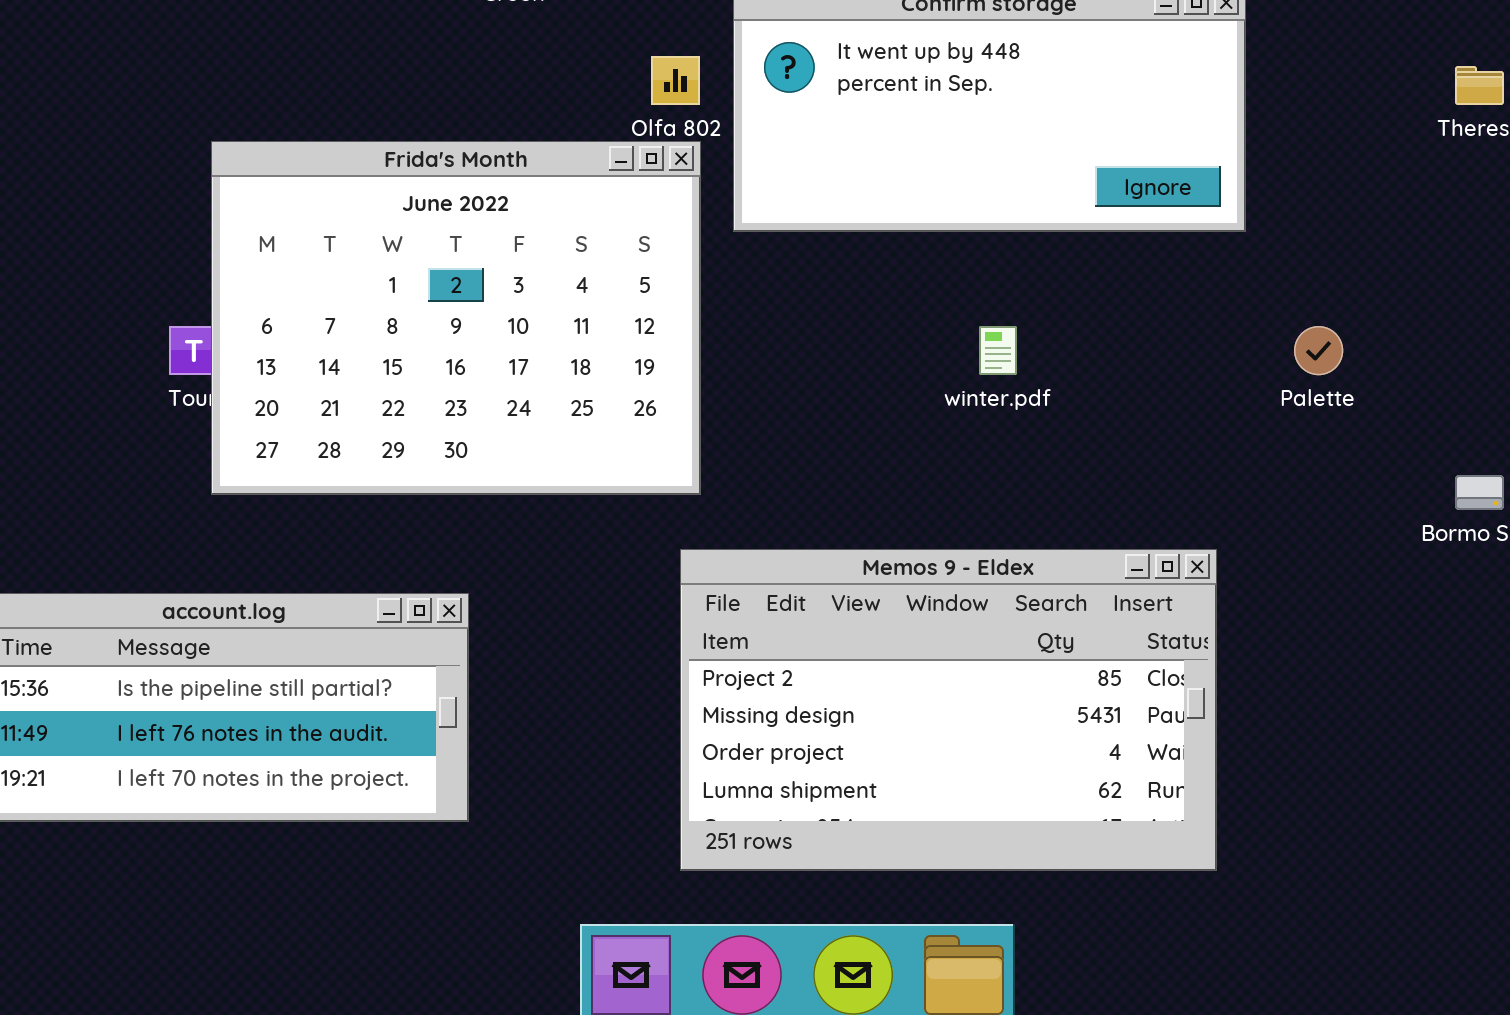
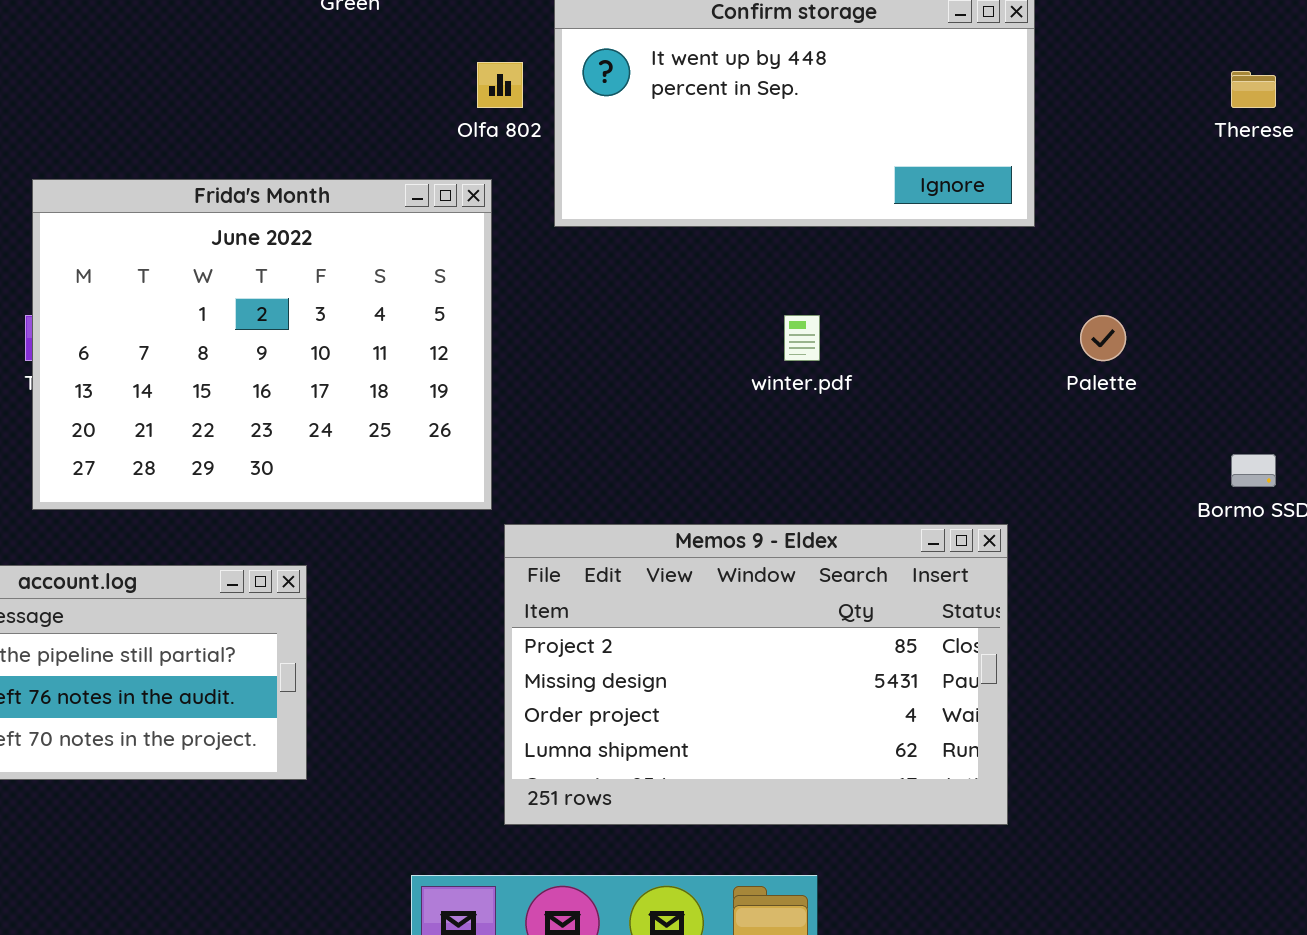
Frida's Month: [211,141,701,495] -> [32,179,492,510], moved

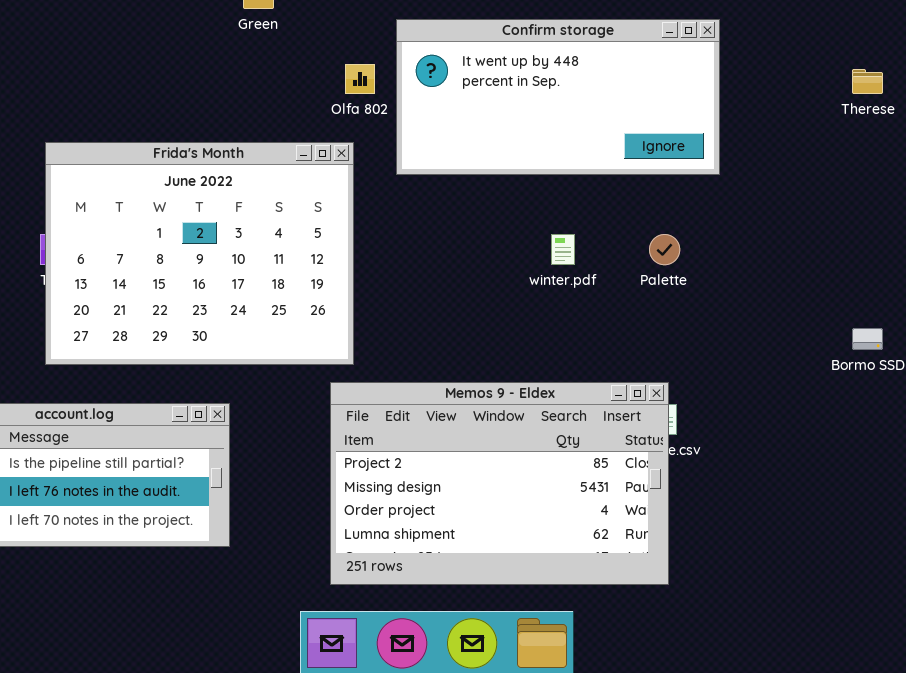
Palette: [1080,315,1126,361] -> [649,234,680,265], moved
Memos 9 - Eldex: [504,524,1008,825] -> [330,382,669,585], moved

